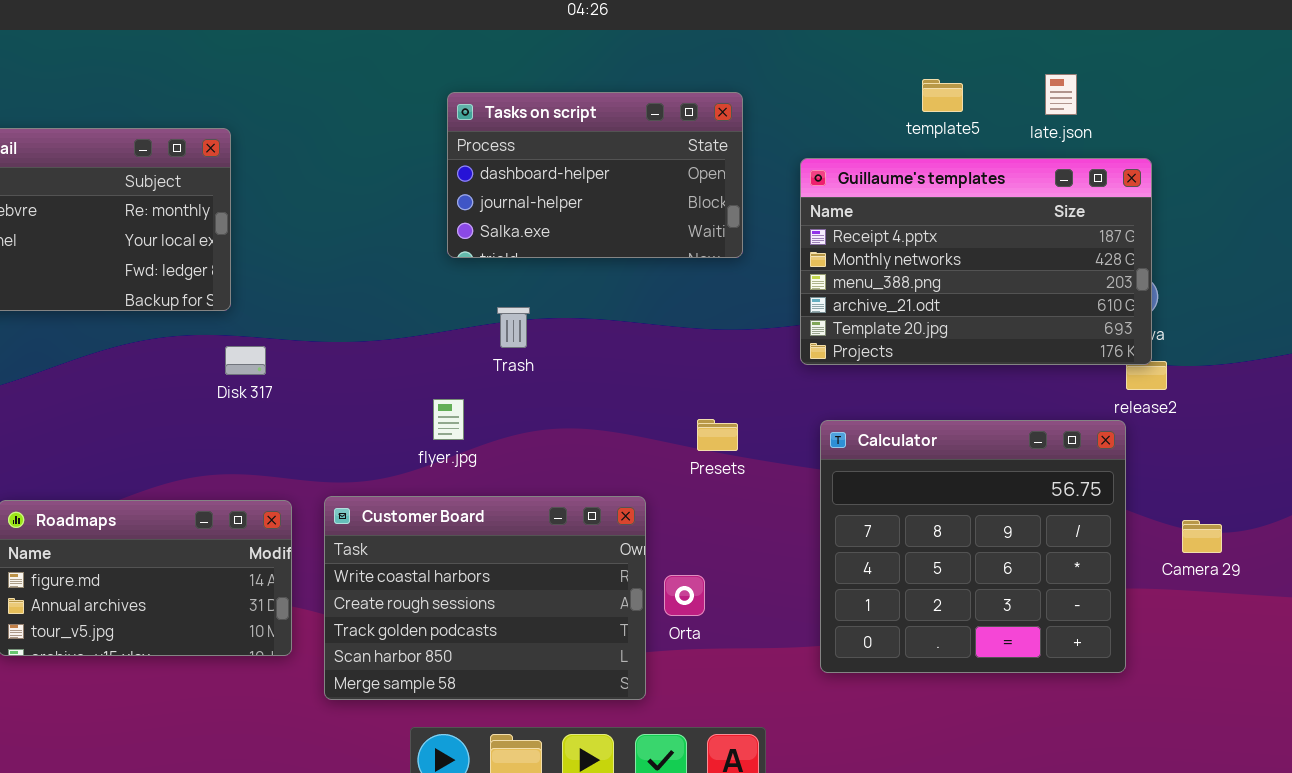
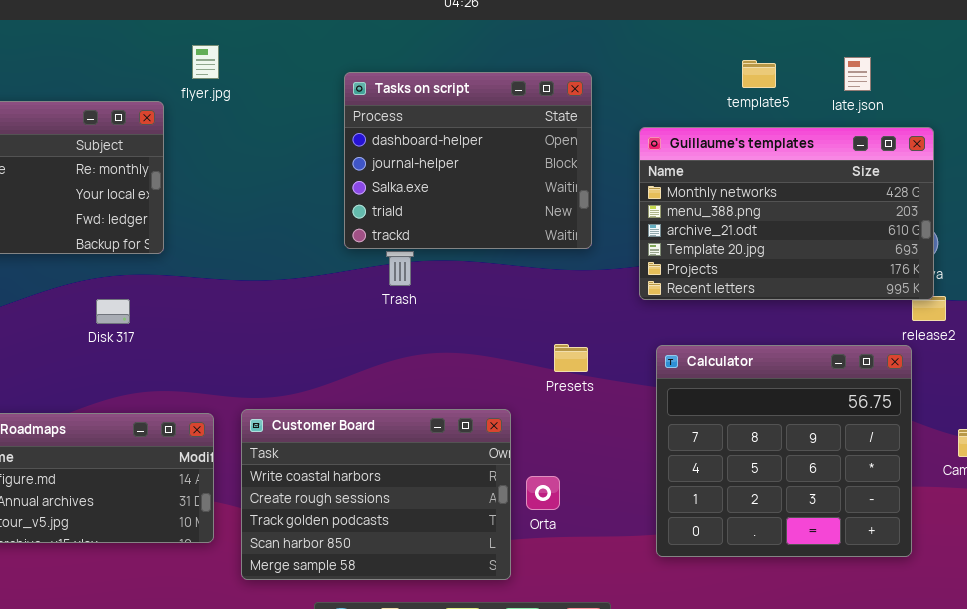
Tasks on script: [447,92,743,258] -> [344,72,592,249], resized
Guillaume's templates: [800,158,1152,365] -> [639,127,934,300], scrolled down 1 row
Disk 317: [225,346,266,375] -> [96,299,130,324], moved
flyer.jpg: [433,399,464,440] -> [192,45,219,79], moved

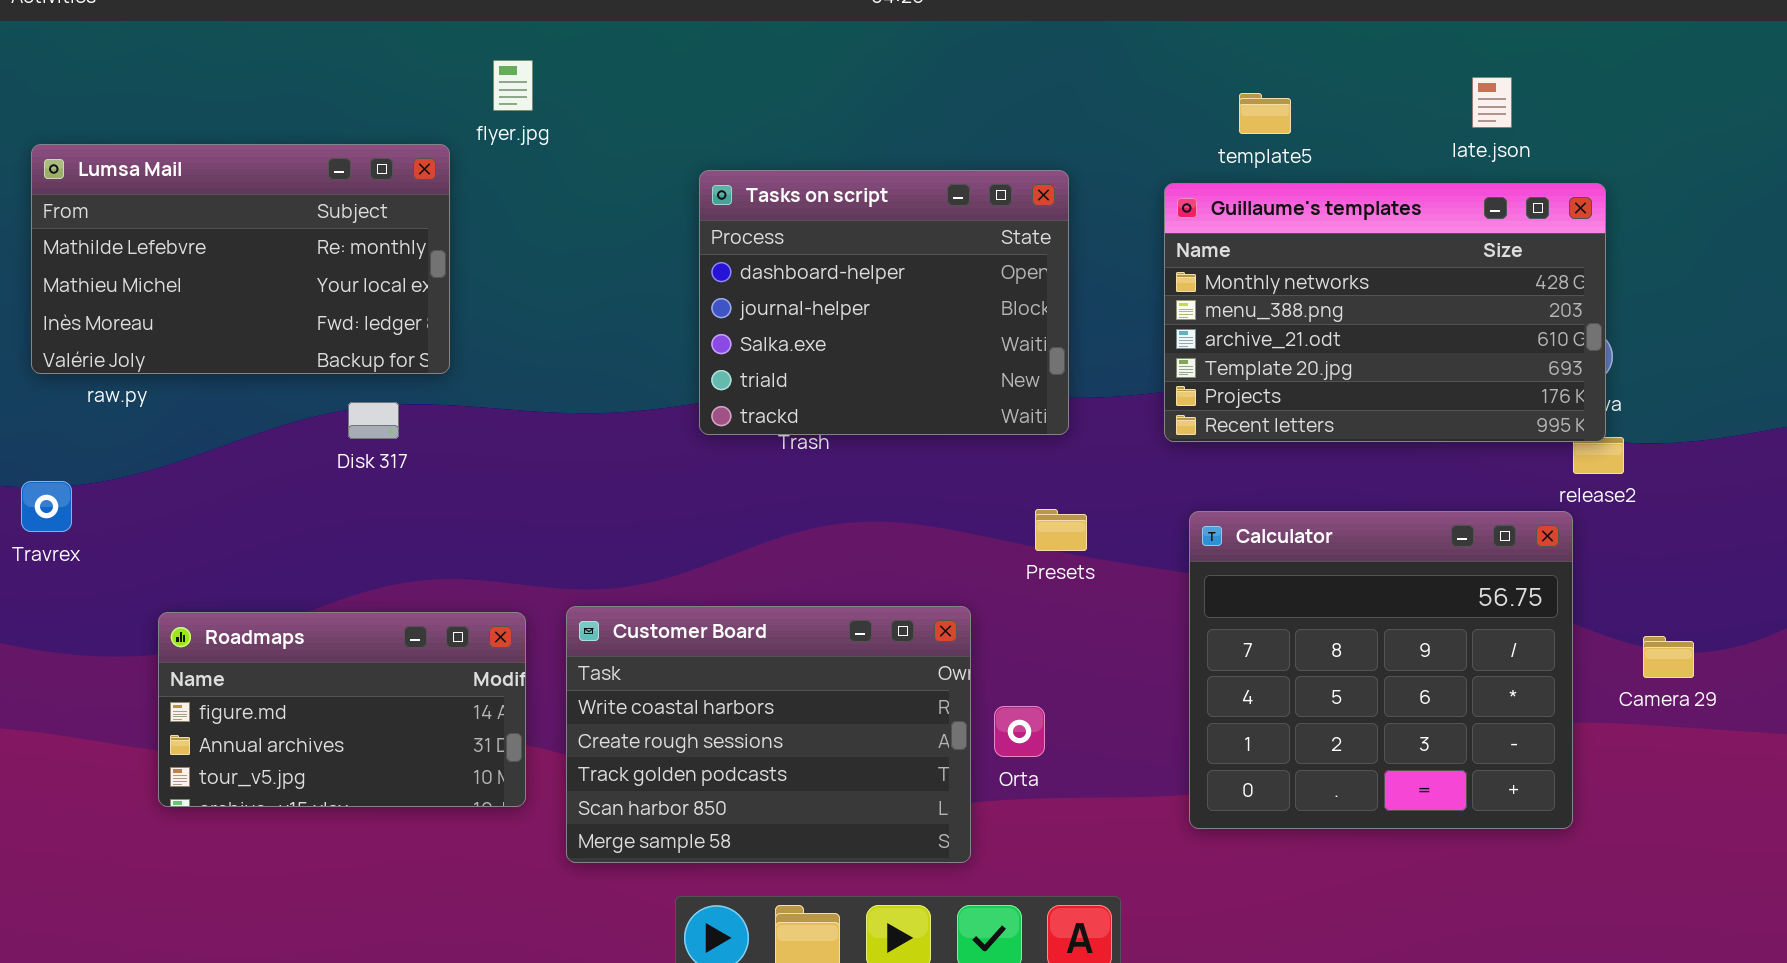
template5: [742,60,776,88] -> [1239,93,1291,134], moved
Tasks on script: [344,72,592,249] -> [699,170,1069,435], moved
Disk 317: [96,299,130,324] -> [348,402,399,439], moved

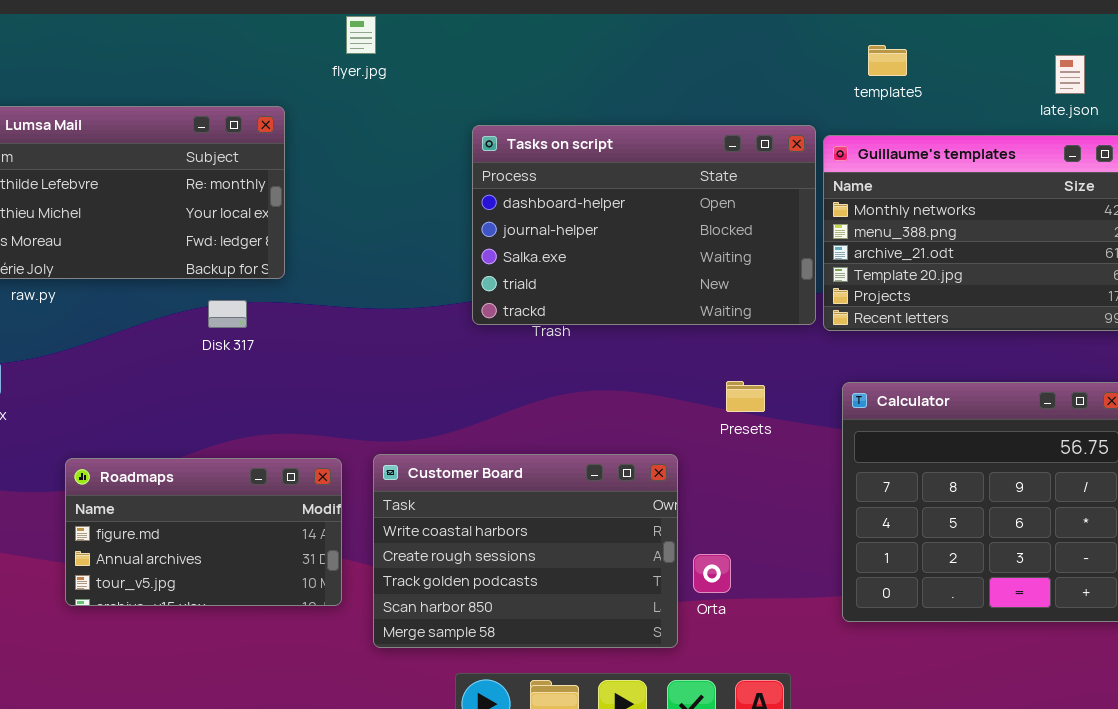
flyer.jpg: [493,60,533,111] -> [346,16,376,54], moved
template5: [1239,93,1291,134] -> [868,45,907,76], moved
Tasks on script: [699,170,1069,435] -> [472,125,816,325], resized
Orta: [994,706,1045,757] -> [693,554,731,593], moved

